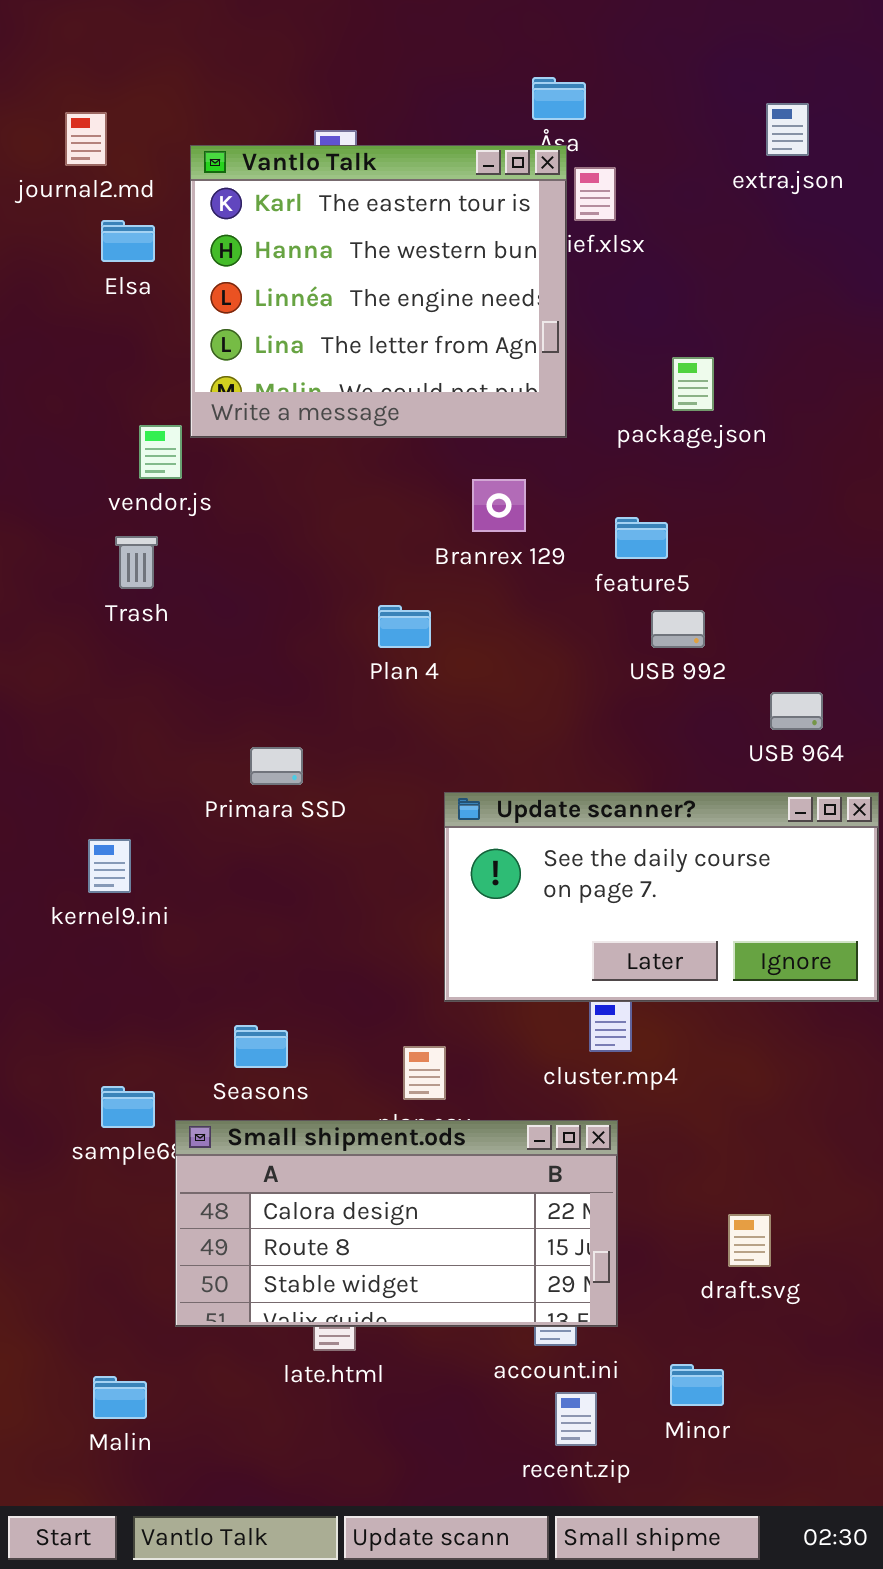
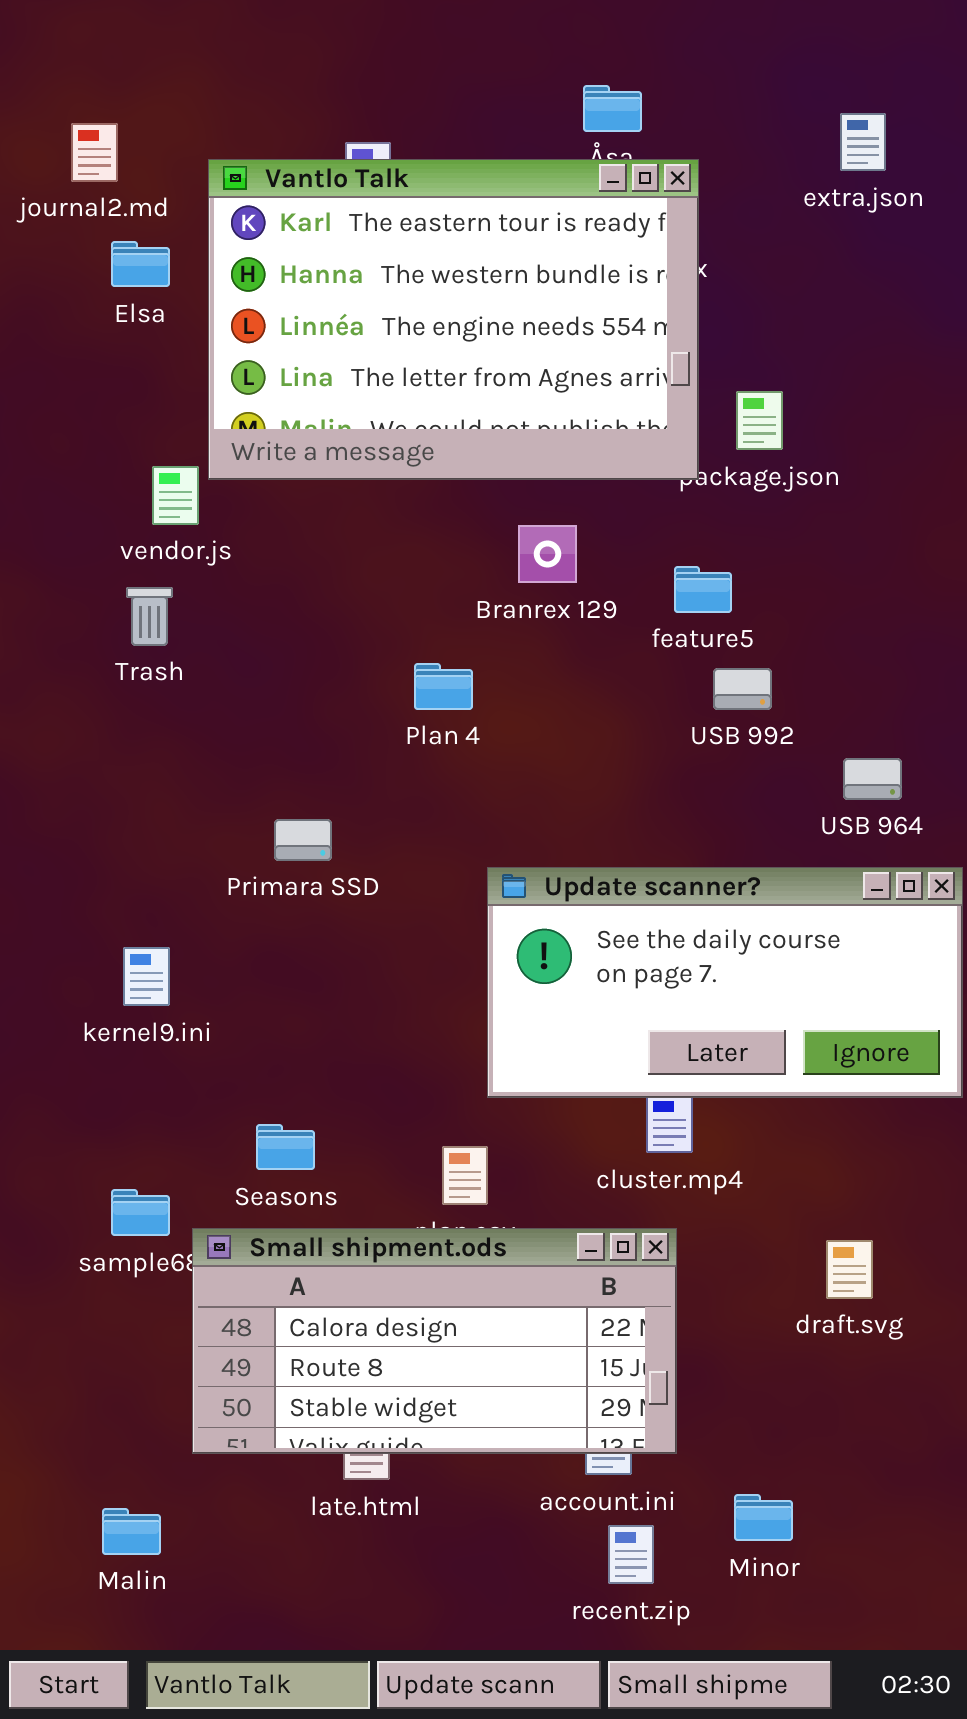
Vantlo Talk: [190,145,567,438] -> [208,159,699,480], resized
kernel9.ini: [88,839,131,893] -> [123,947,170,1006], moved
draft.svg: [728,1214,771,1267] -> [826,1240,873,1299], moved

